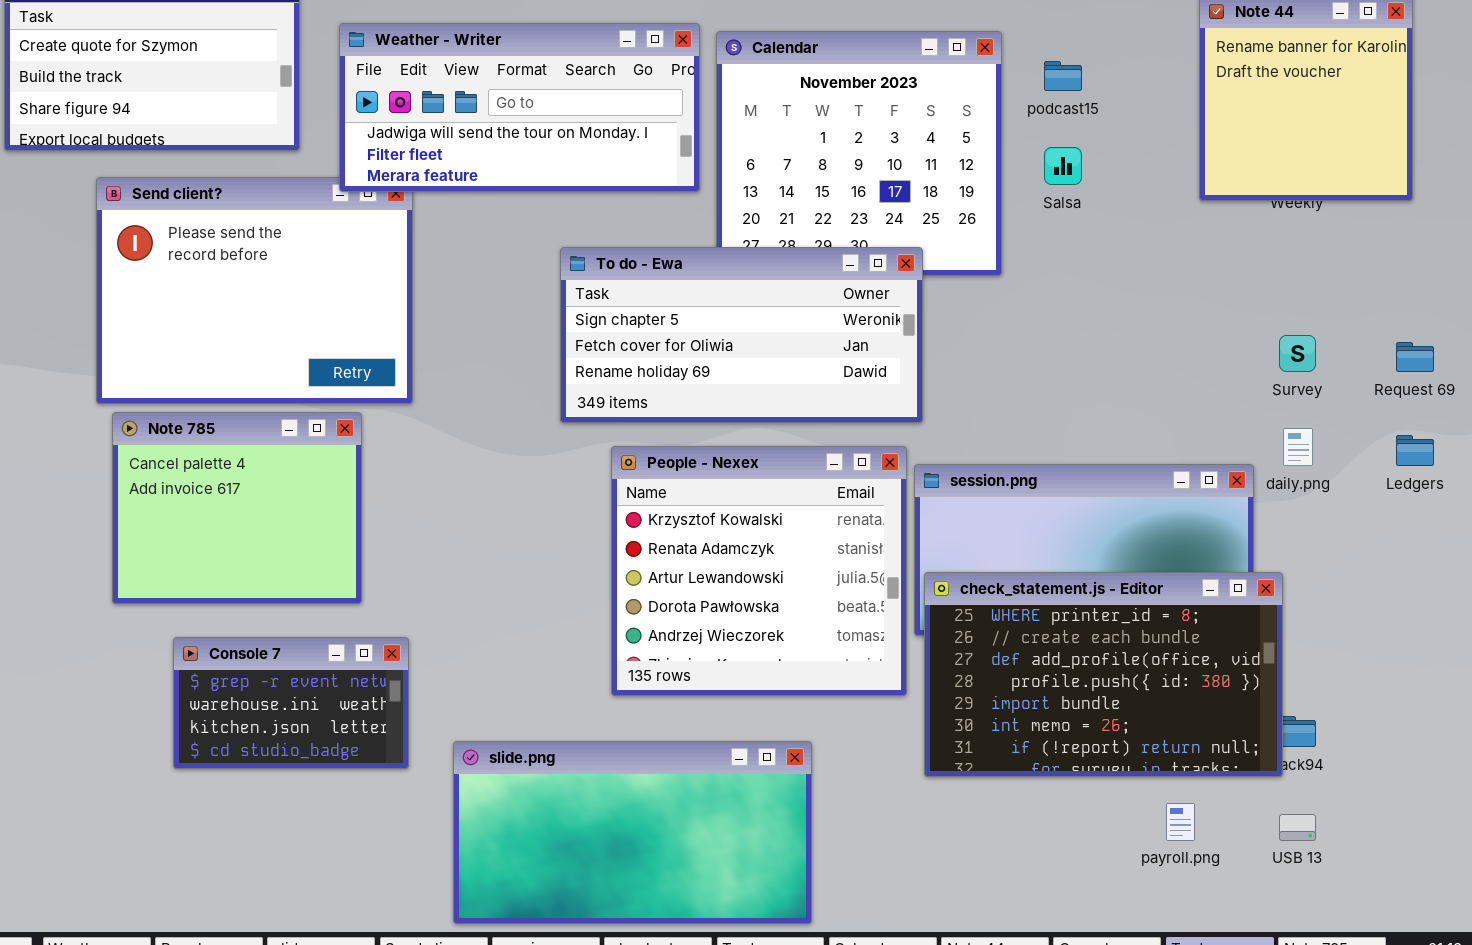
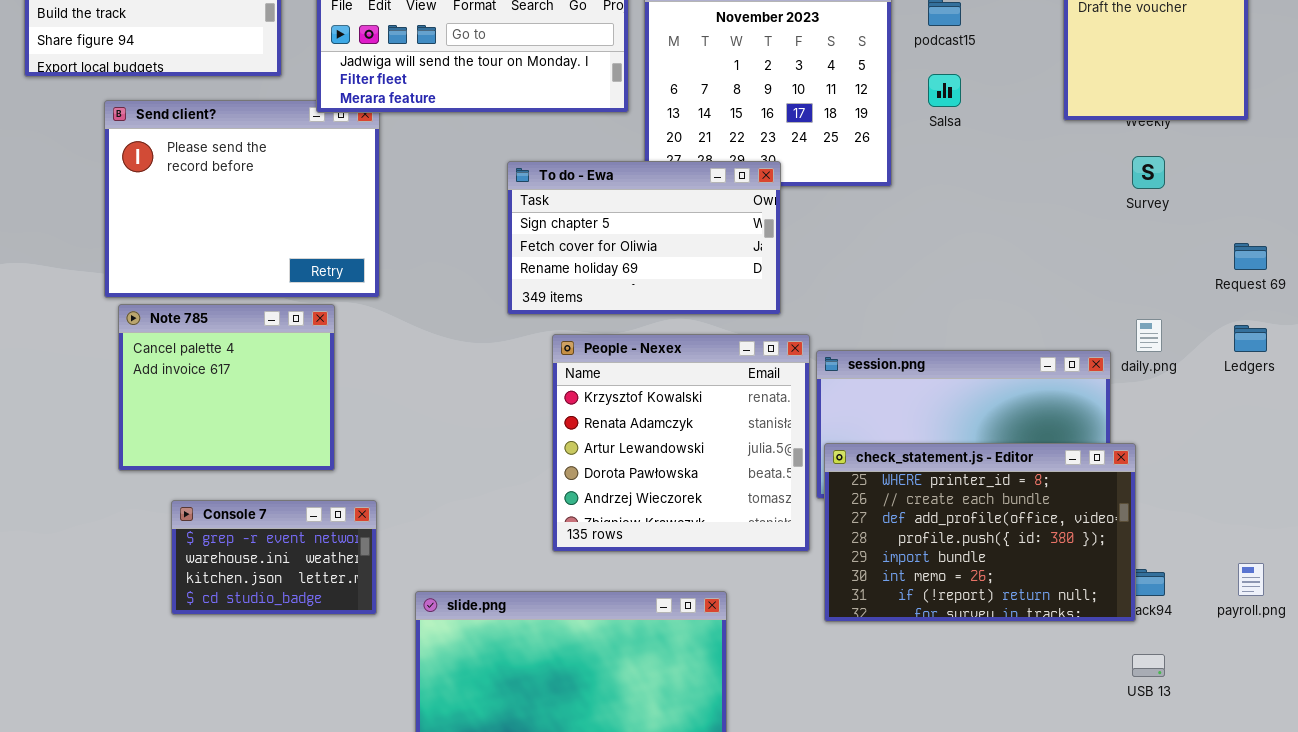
To do - Ewa: [560,247,923,423] -> [507,161,781,315], resized
Survey: [1279,335,1316,372] -> [1132,156,1165,189], moved
payroll.png: [1166,803,1195,841] -> [1238,563,1264,596], moved

